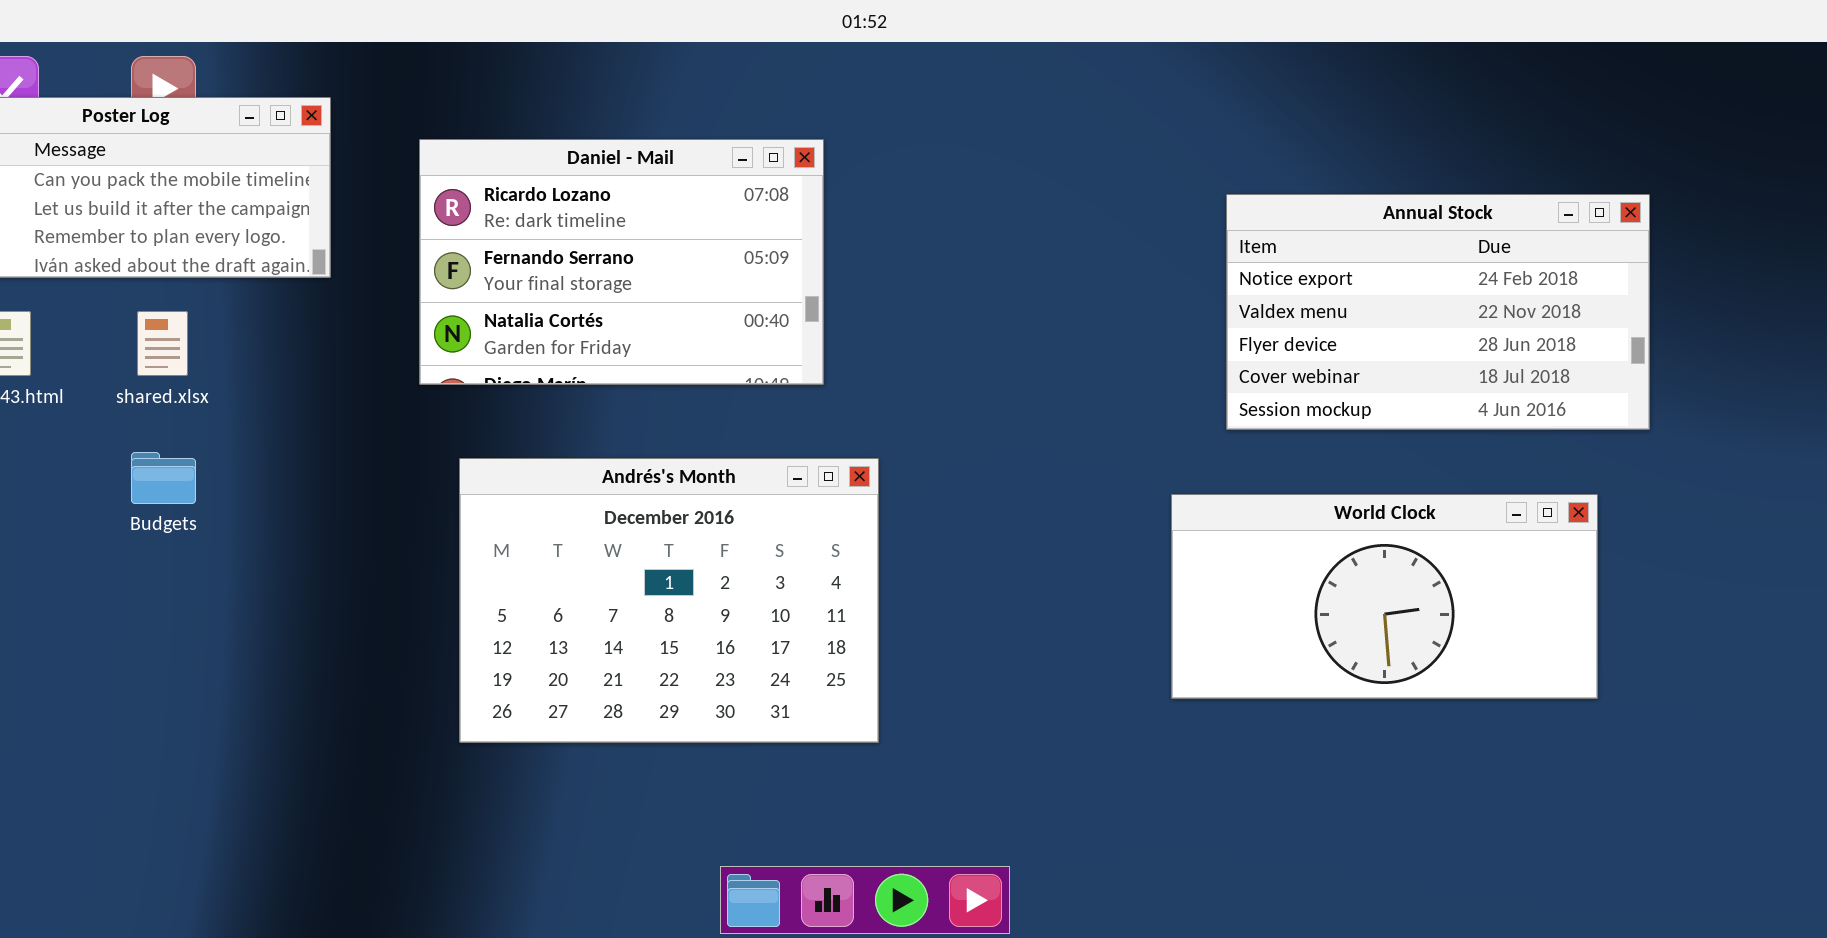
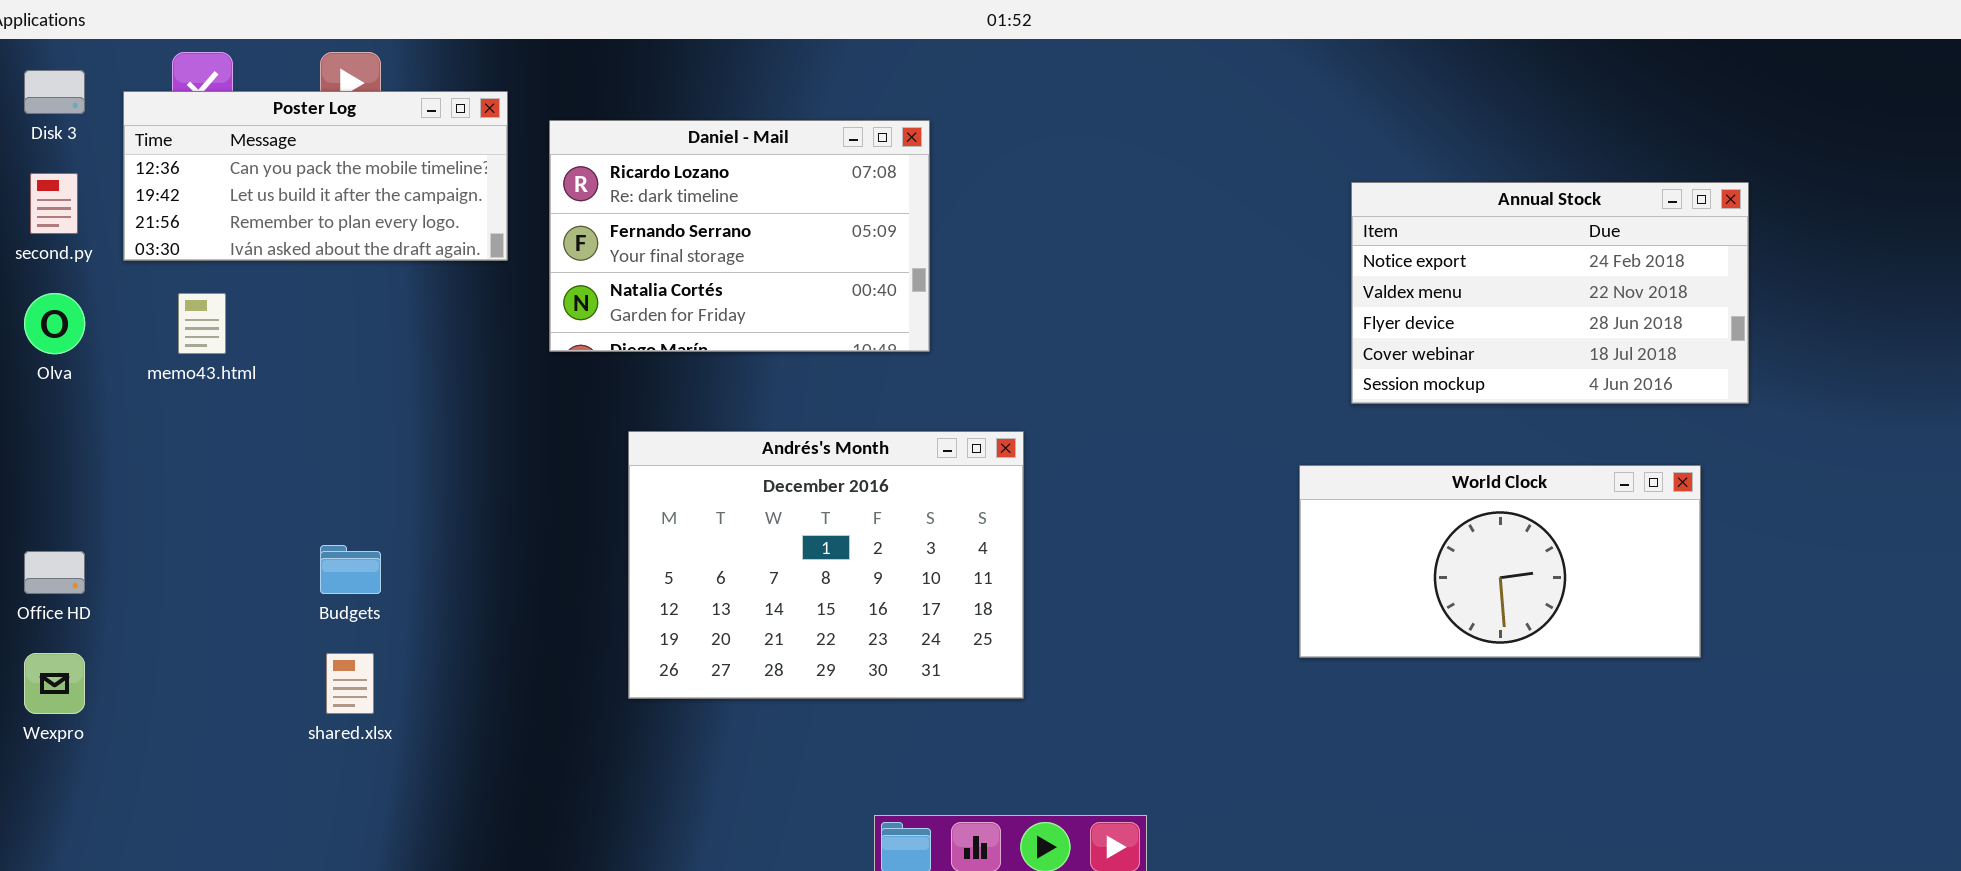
Daniel - Mail: [419,139,824,385] -> [549,120,930,352], moved
shared.xlsx: [137,311,188,376] -> [326,653,374,714], moved
Budgets: [131,452,196,504] -> [320,545,381,594], moved

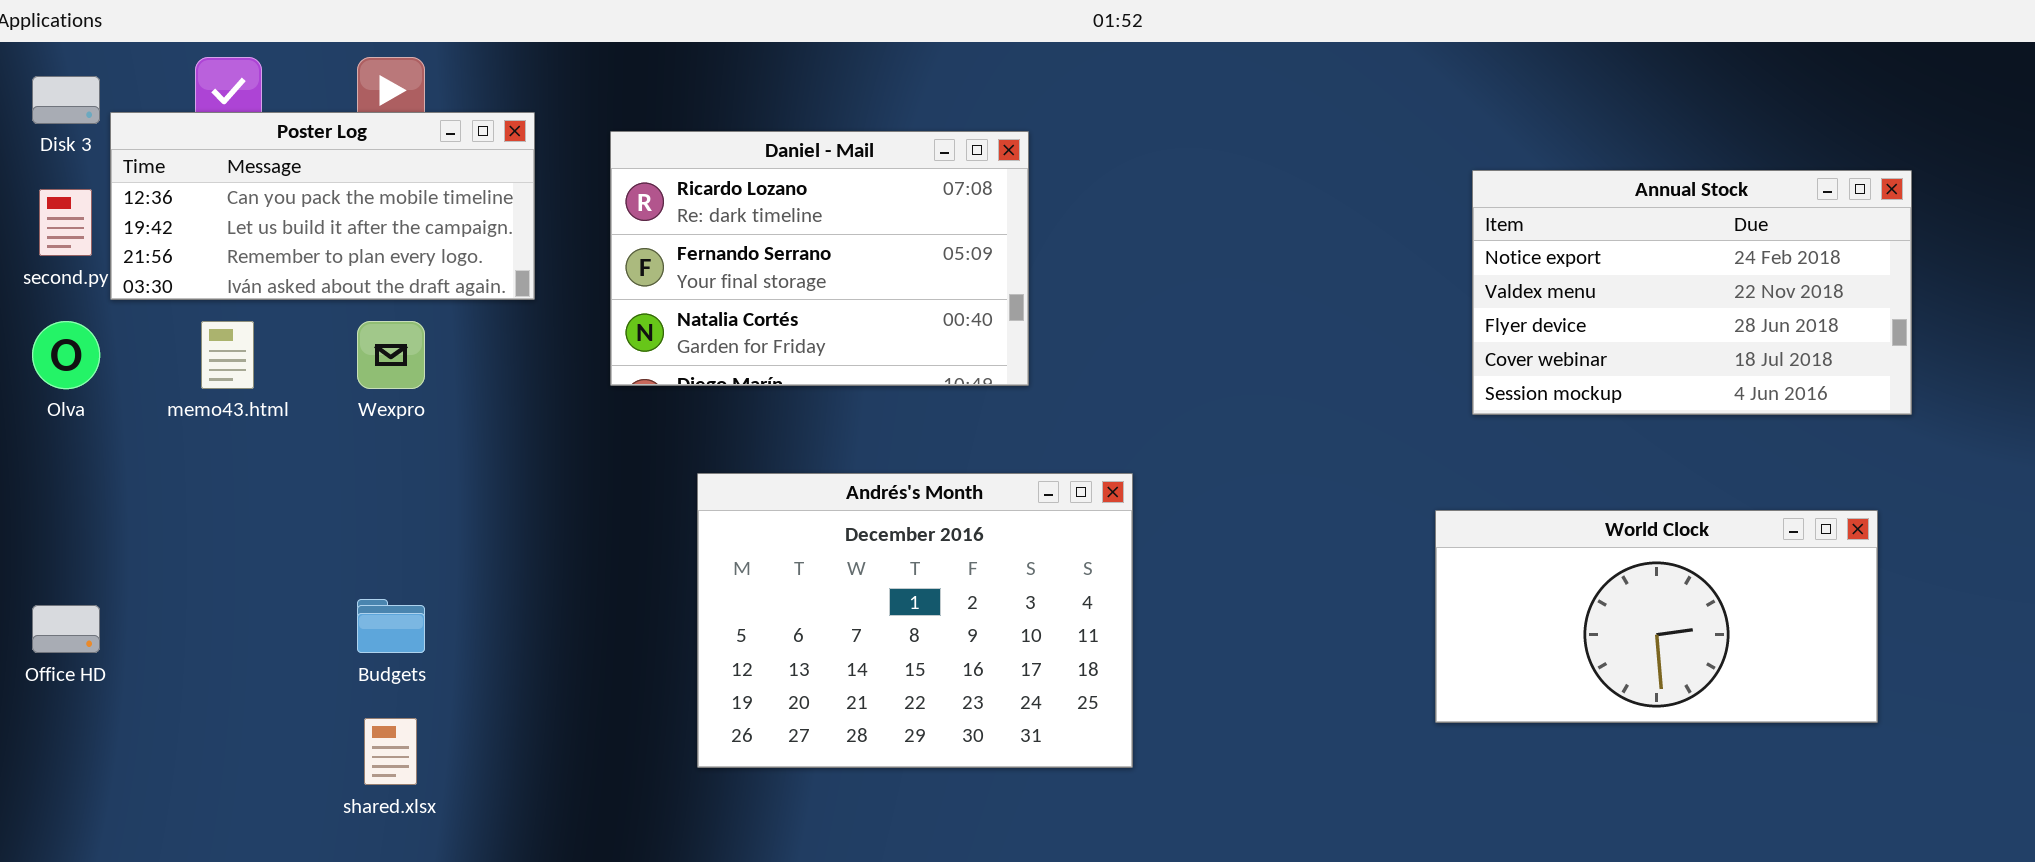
Poster Log: [123,91,508,261] -> [110,112,535,300], moved
Annual Stock: [1351,182,1749,404] -> [1472,170,1912,415], moved
Wexpro: [24,653,85,714] -> [357,321,425,389], moved

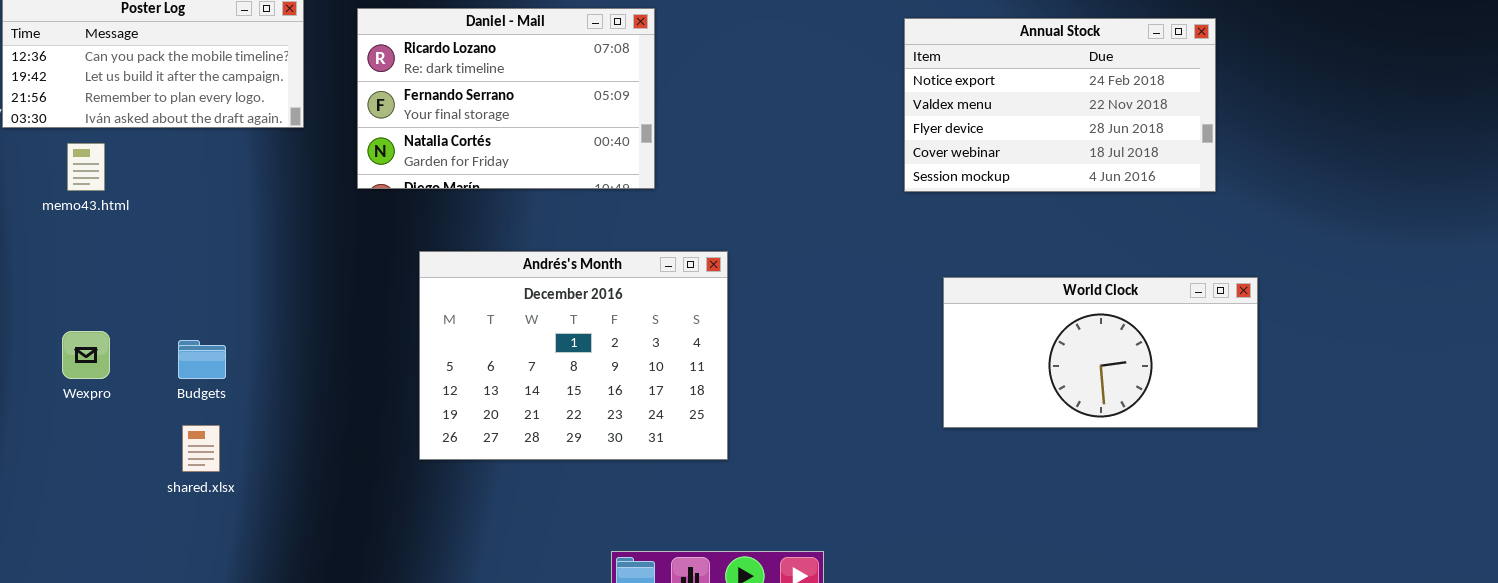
Annual Stock: [1472,170,1912,415] -> [904,18,1216,192], moved
Wexpro: [357,321,425,389] -> [62,331,110,379], moved

